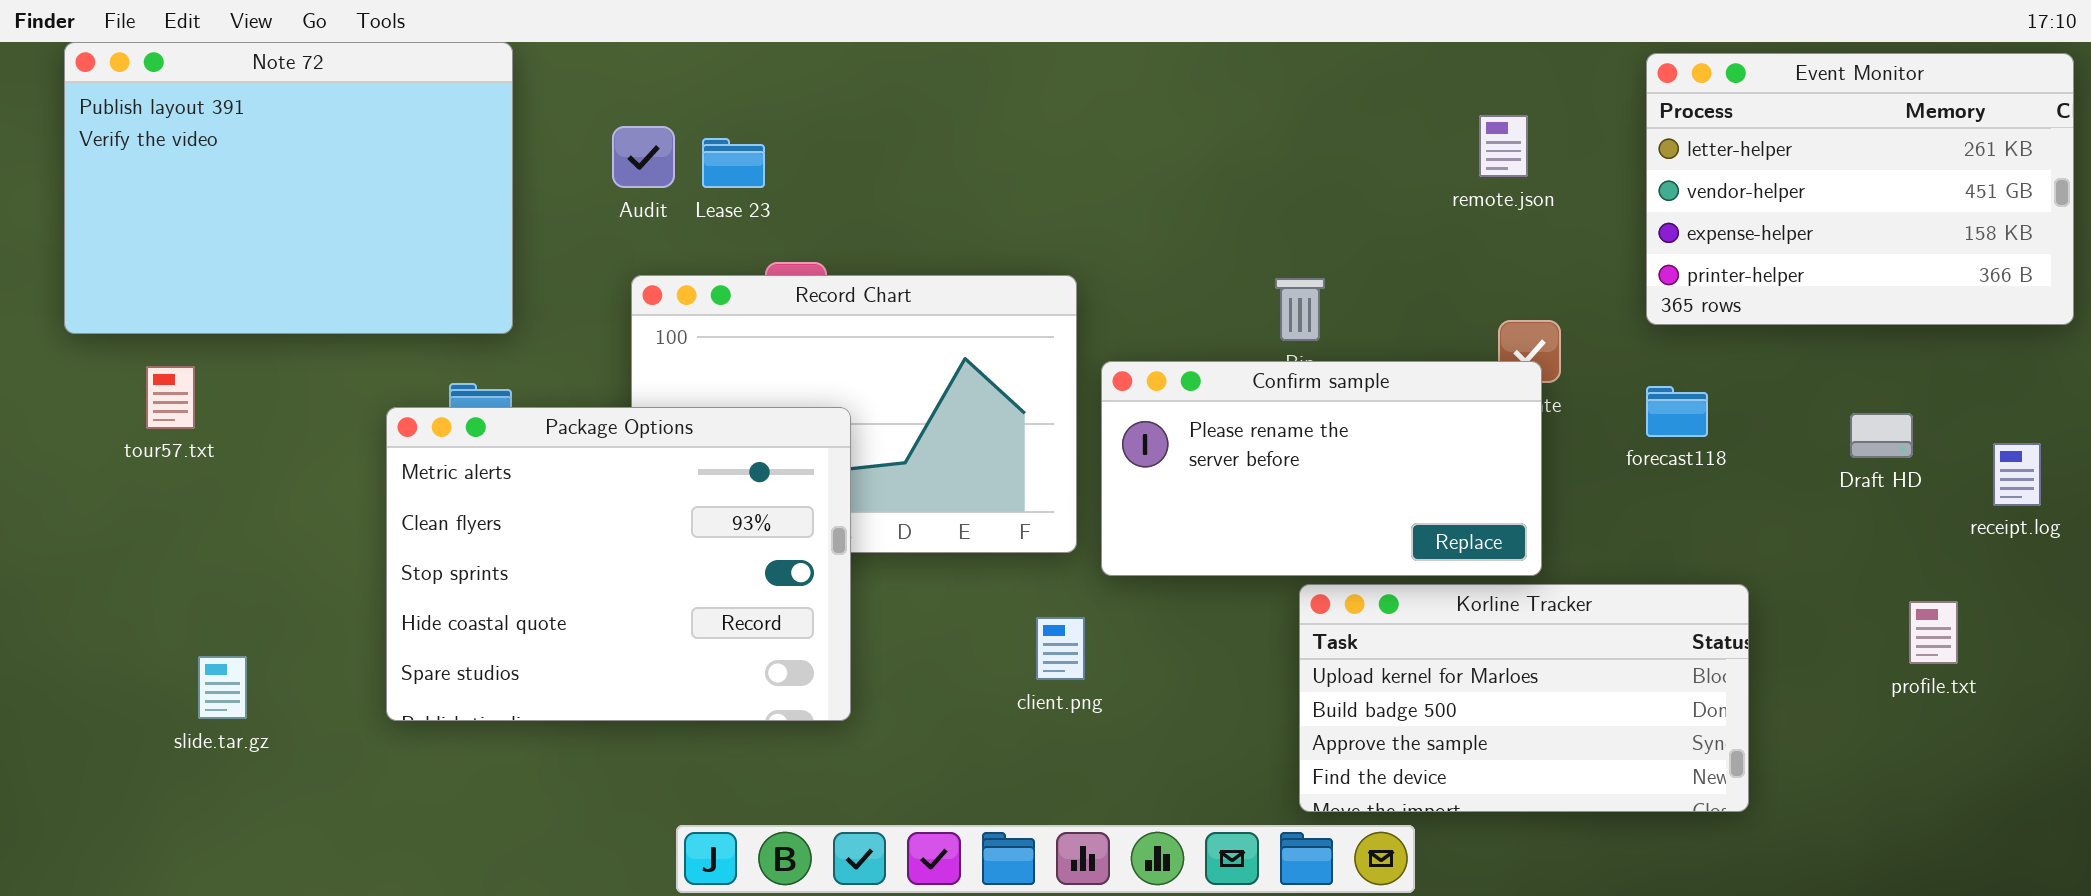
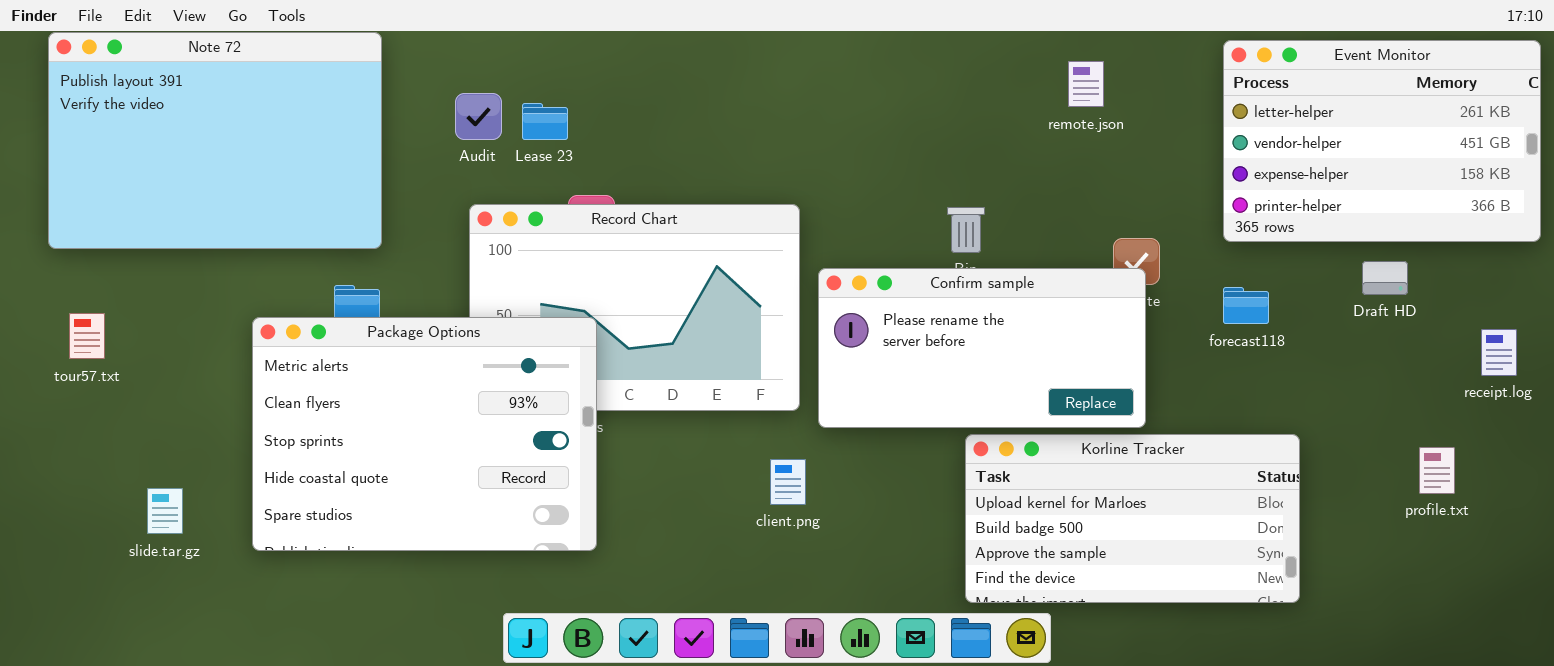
remote.json: [1479,115,1528,177] -> [1068,61,1104,107], moved
tour57.txt: [146,366,195,429] -> [69,313,105,359], moved
Package Options: [386,407,851,721] -> [252,317,597,551], moved
Draft HD: [1850,413,1913,458] -> [1362,261,1408,295], moved

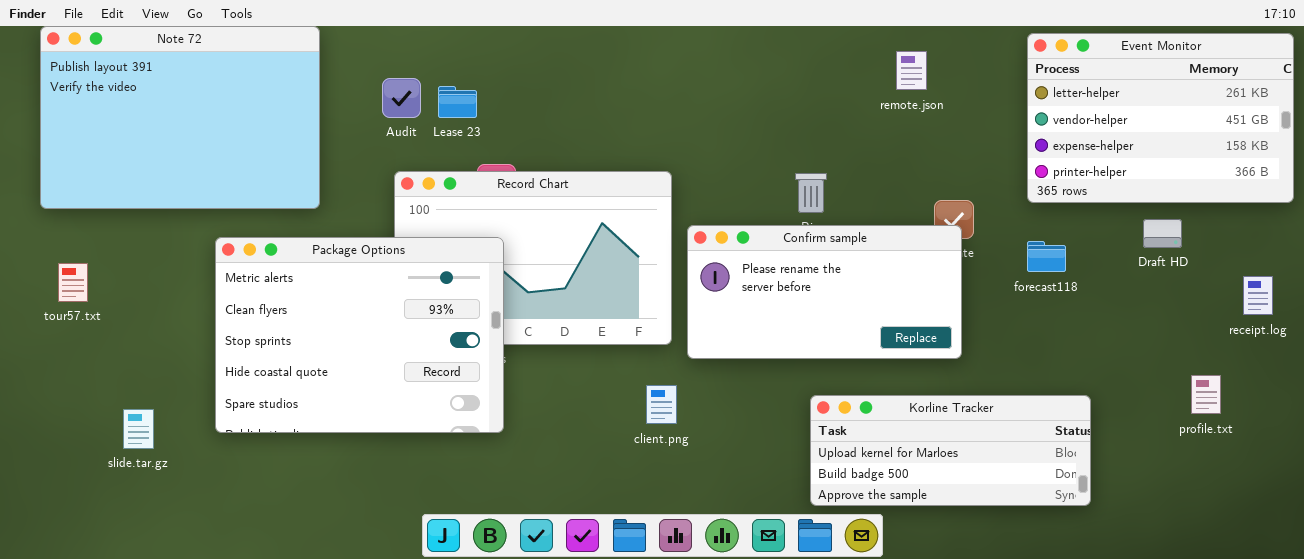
Package Options: [252,317,597,551] -> [215,237,504,433], moved
Korline Tracker: [965,434,1300,603] -> [810,395,1091,506], resized

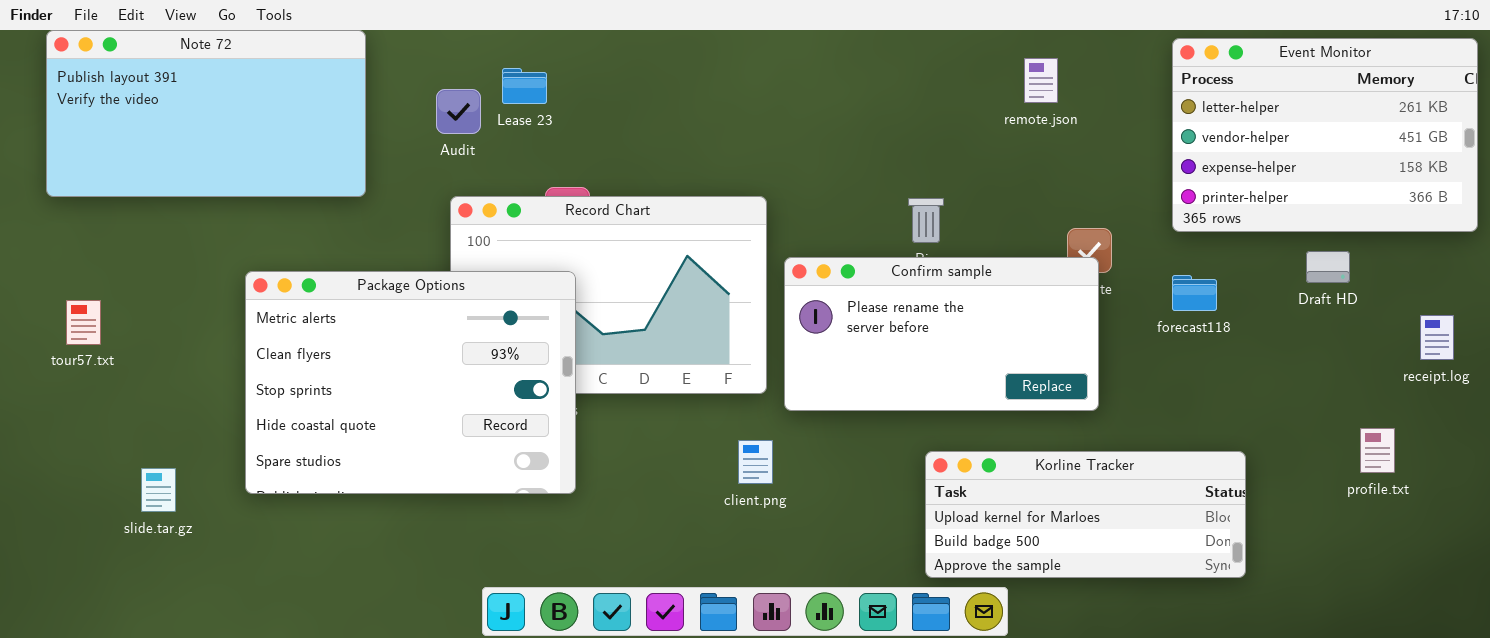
Note 72: [40,26,320,209] -> [46,30,366,197], resized
Lease 23: [438,86,477,118] -> [502,68,547,104], moved

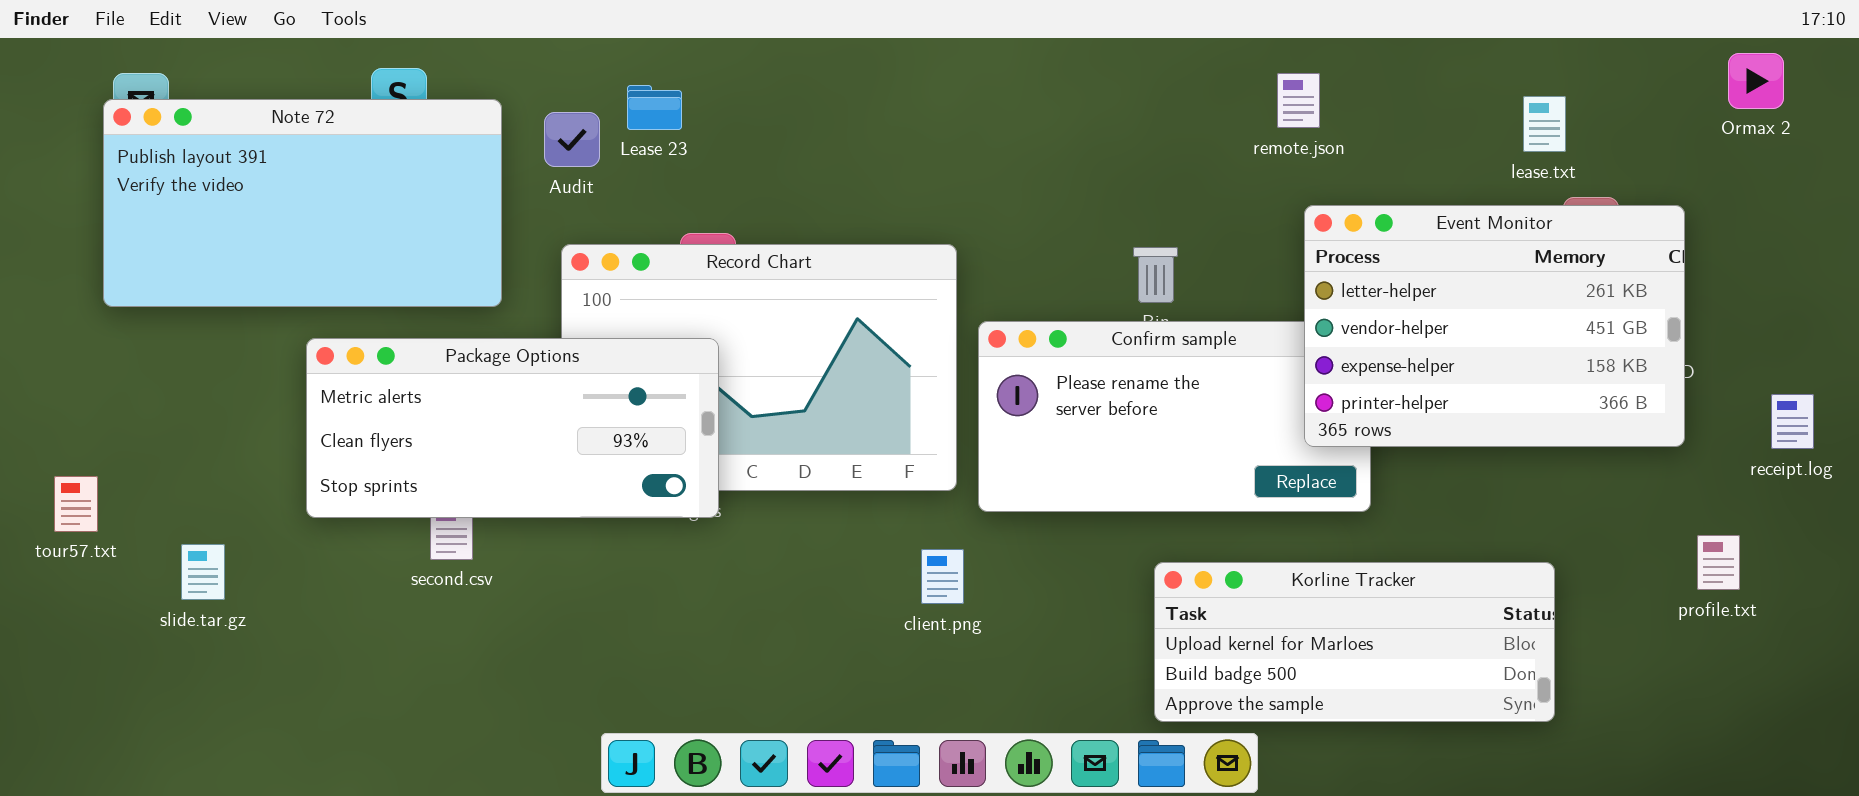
Note 72: [46,30,366,197] -> [103,99,502,307], moved
Event Monitor: [1172,38,1478,232] -> [1304,205,1685,447], moved
Package Options: [245,271,576,494] -> [306,338,719,518], resized
tour57.txt: [66,300,101,345] -> [54,476,98,532], moved
slide.tar.gz: [141,468,176,512] -> [181,544,225,600], moved

